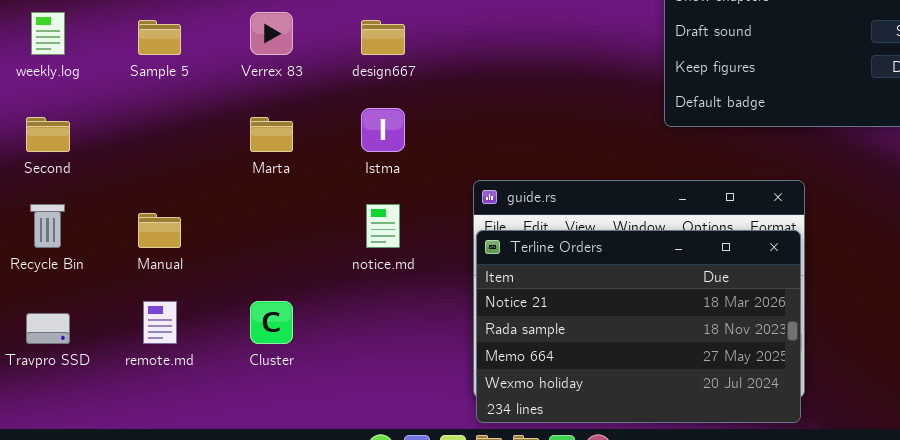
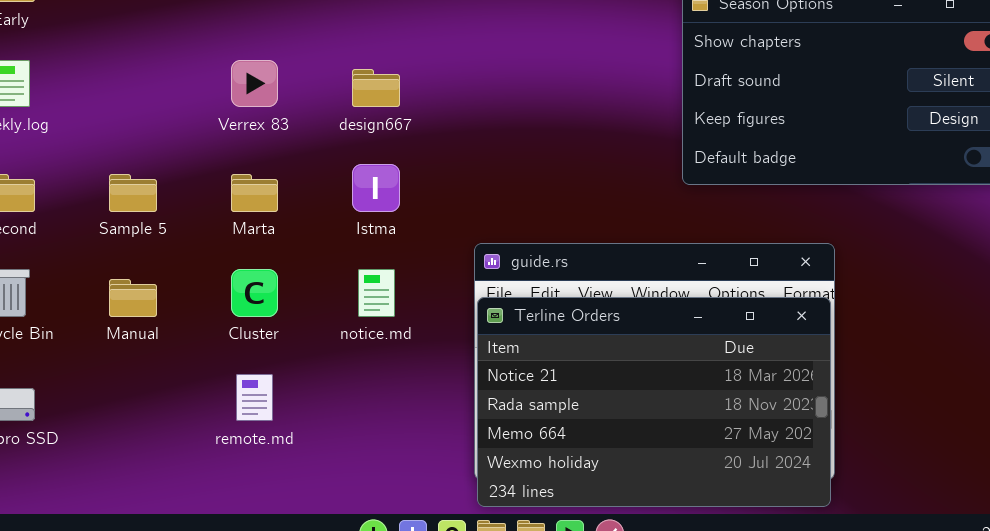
Sample 5: [138,20,181,55] -> [109,174,157,212], moved
remote.md: [143,301,177,344] -> [236,374,273,421], moved
Cluster: [250,301,293,344] -> [231,269,278,317], moved

